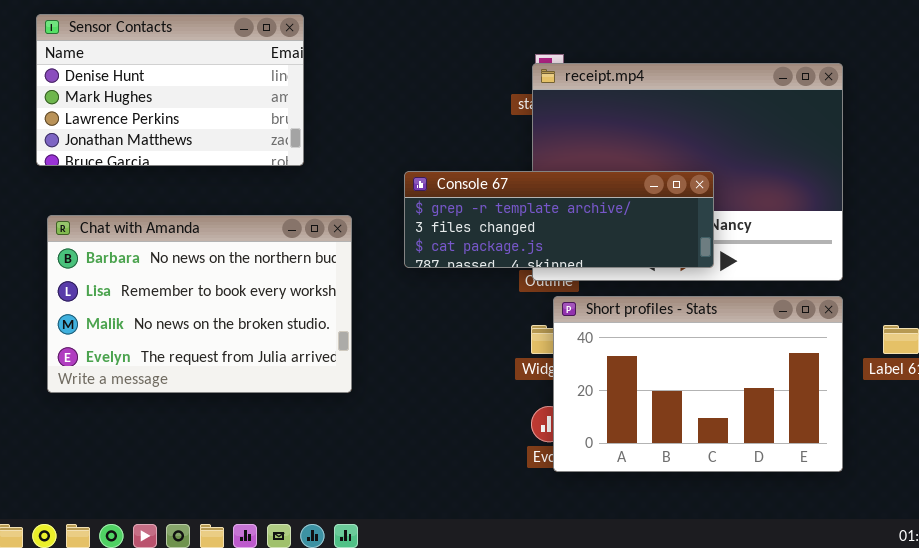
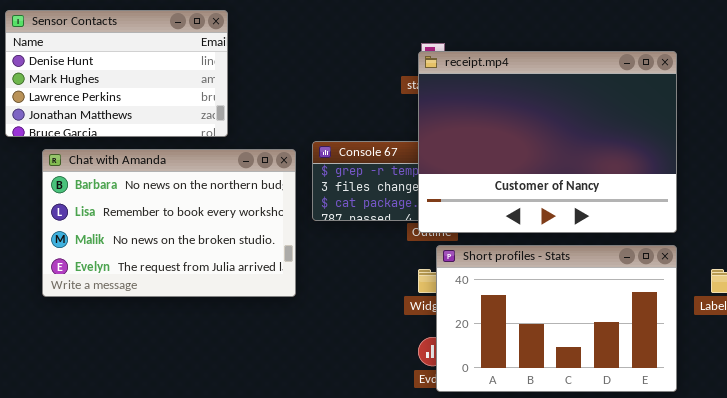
receipt.mp4: [532,63,843,281] -> [418,51,677,233], raised
Chat with Amanda: [47,215,352,393] -> [42,149,296,297], moved

